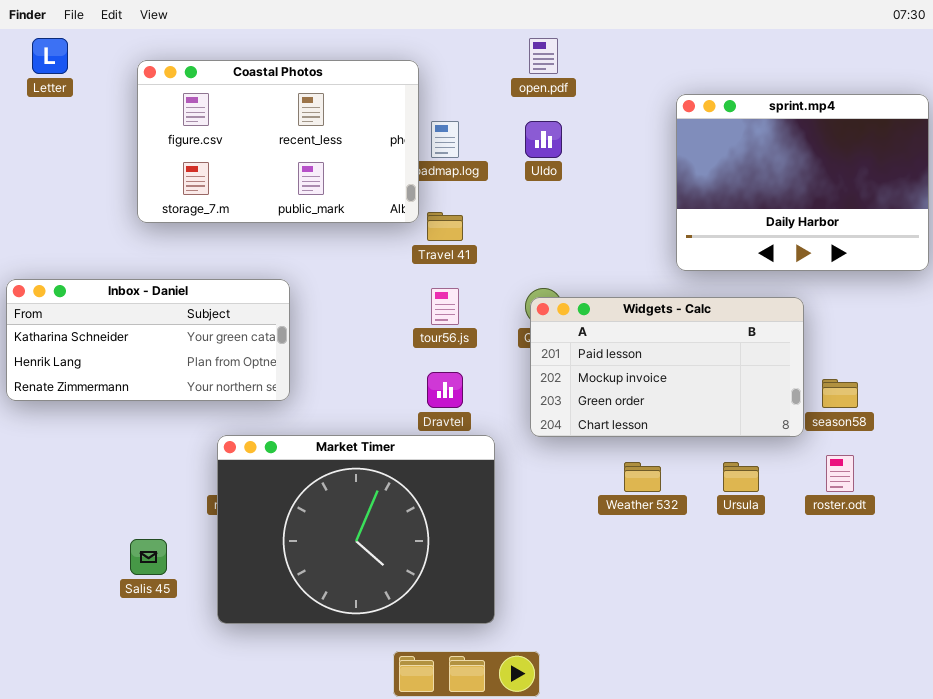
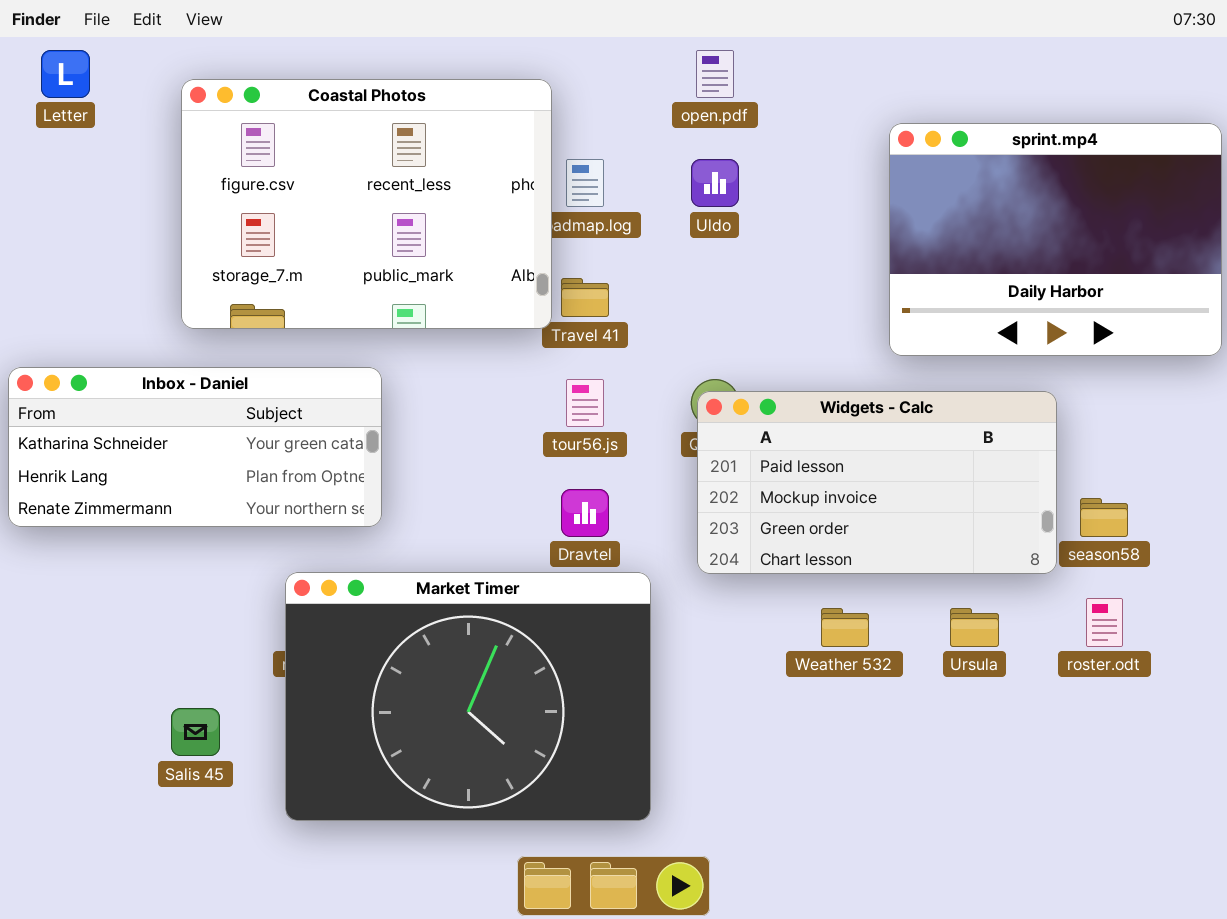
Coastal Photos: [137,60,419,223] -> [181,79,552,329], resized

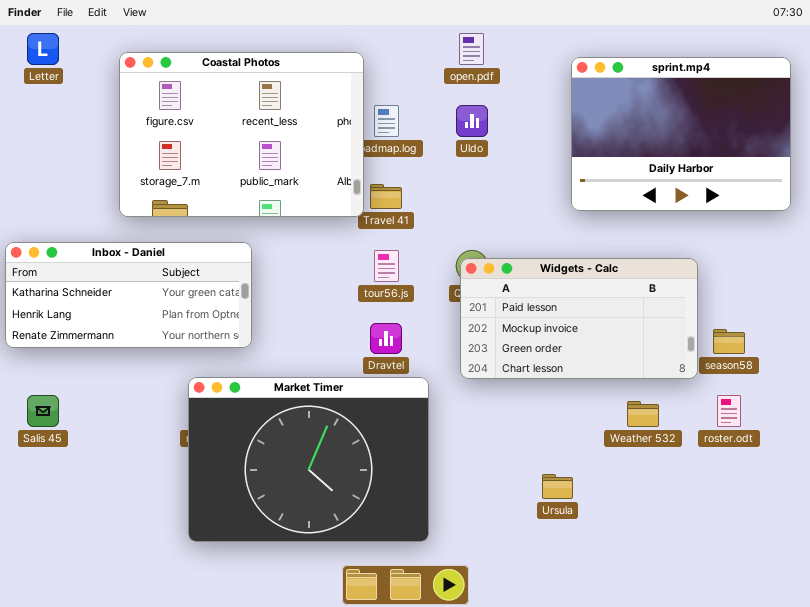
sprint.mp4: [889,123,1222,356] -> [571,57,791,211], moved
Weather 532: [821,608,869,647] -> [627,401,659,427], moved
Ursula: [950,608,999,647] -> [542,474,573,499], moved
Salis 45: [171,708,220,756] -> [27,395,59,427], moved

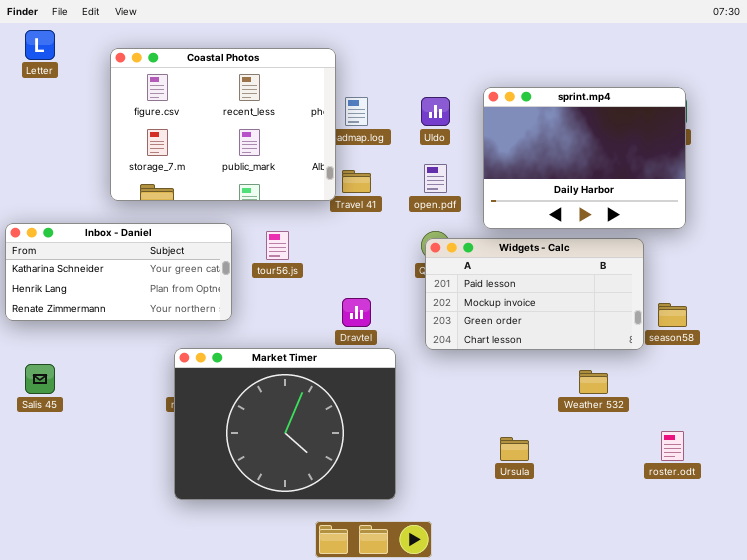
open.pdf: [459,33,484,65] -> [424,164,447,193], moved
sprint.mp4: [571,57,791,211] -> [483,87,686,229], moved
tour56.js: [374,250,399,282] -> [266,231,289,260], moved
roster.odt: [717,395,741,427] -> [661,431,684,461], moved

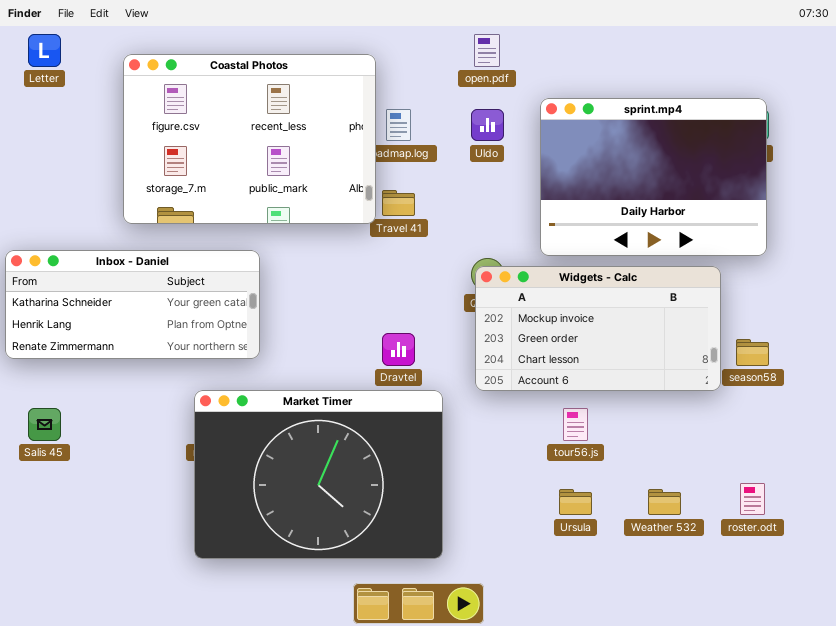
open.pdf: [424,164,447,193] -> [474,34,500,67], moved
tour56.js: [266,231,289,260] -> [563,408,588,441], moved
Widgets - Calc: [425,238,644,350] -> [475,266,721,391], scrolled down 1 row
Weather 532: [579,370,608,394] -> [648,489,681,515], moved

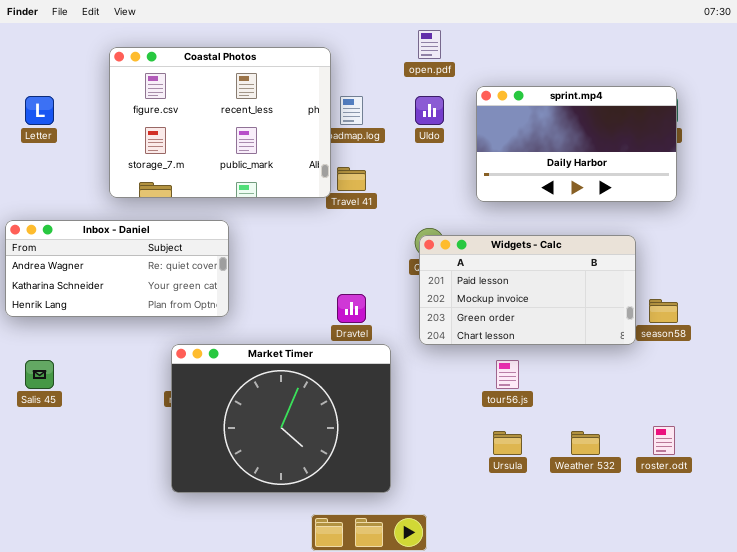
Letter: [28,34,61,67] -> [25,96,54,125], moved
sprint.mp4: [540,98,767,256] -> [476,86,677,202], resized
Inbox - Daniel: [5,250,260,359] -> [5,220,229,317], scrolled up 1 row
Widgets - Calc: [475,266,721,391] -> [419,235,636,345], scrolled up 1 row

